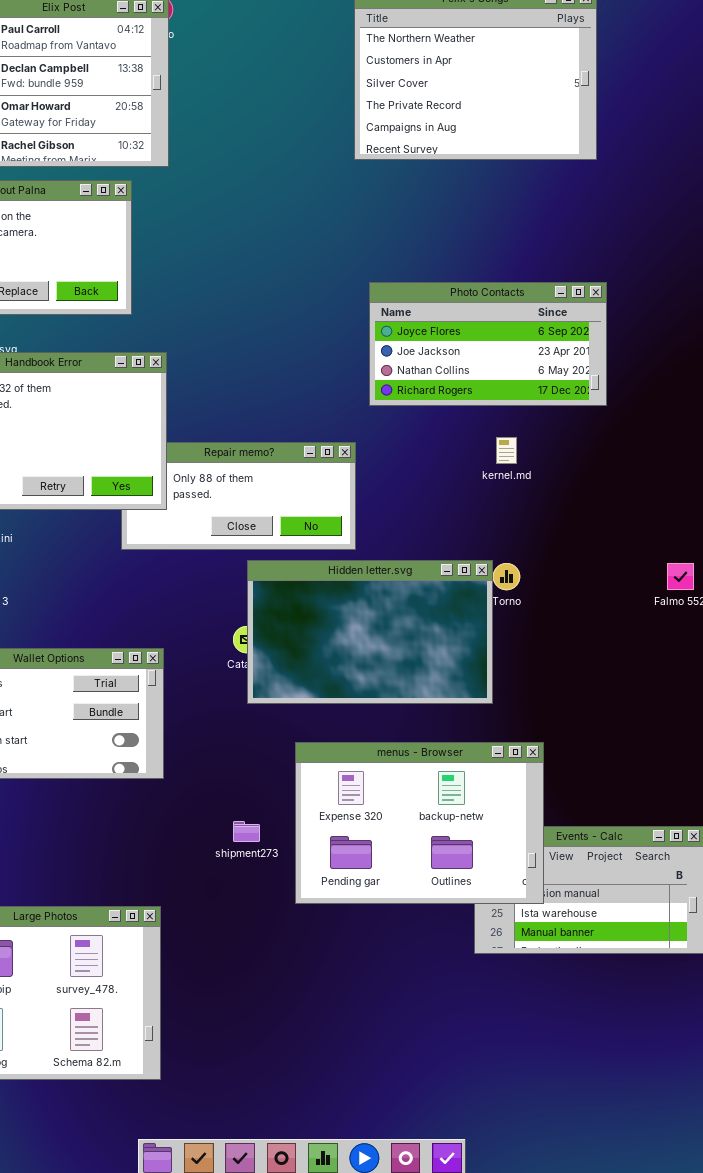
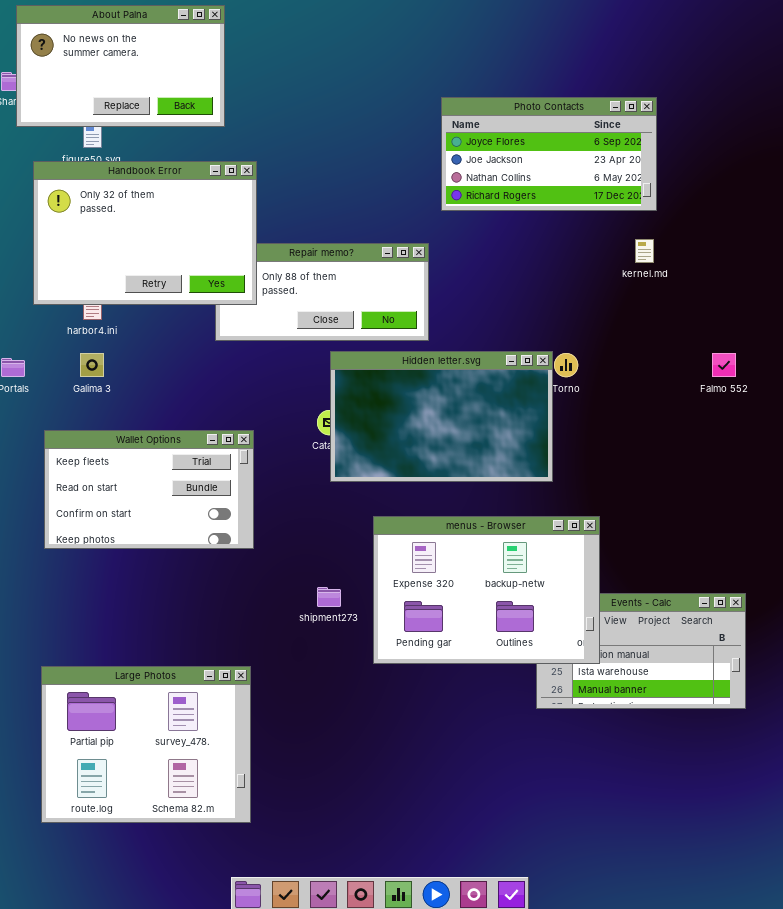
kernel.md: [496,437,517,464] -> [635,239,654,263], moved

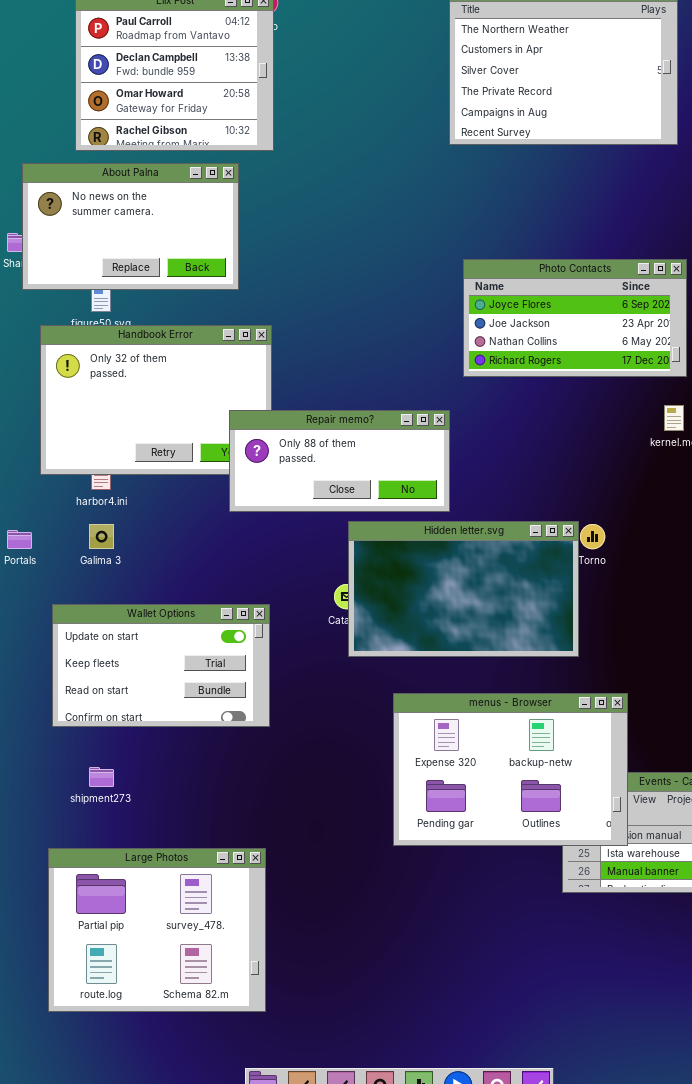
Repair memo?: [215,243,429,341] -> [229,410,450,512], raised
Wallet Options: [44,430,254,549] -> [52,604,270,727], scrolled up 1 row
shipment273: [317,587,341,607] -> [89,767,114,787], moved

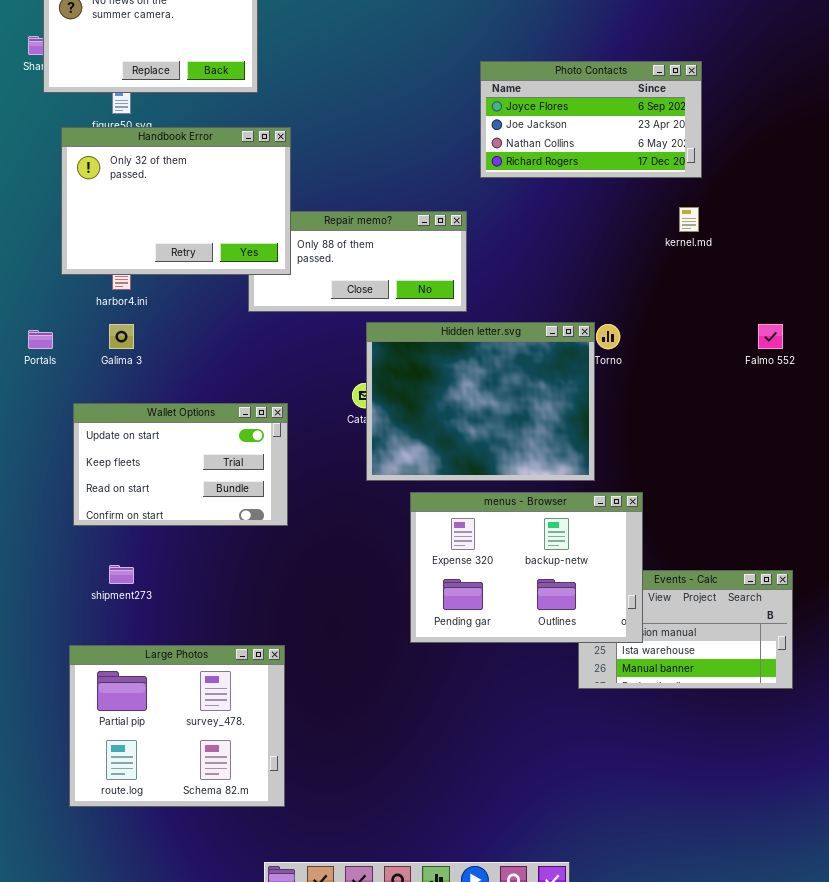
Handbook Error: [40,325,272,475] -> [61,127,291,275], raised
Hidden letter.svg: [348,521,579,657] -> [366,322,595,481], resized

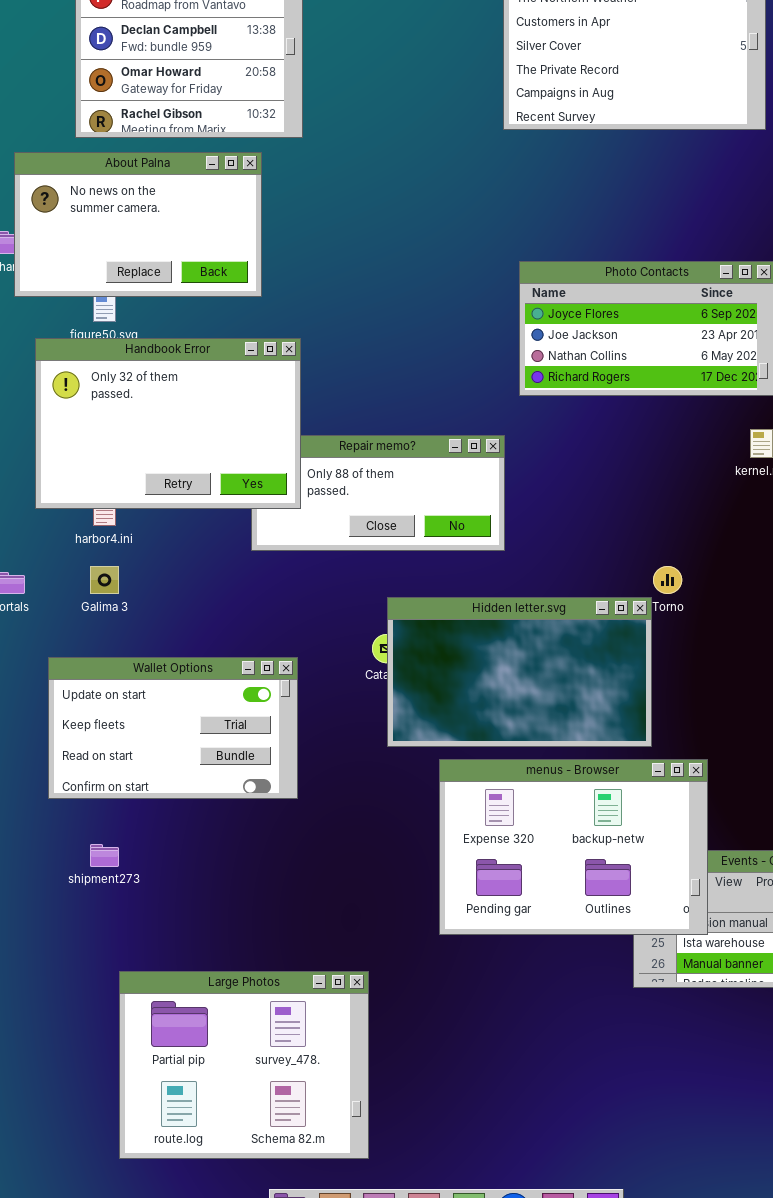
Hidden letter.svg: [366,322,595,481] -> [387,597,652,747], resized
Large Photos: [69,645,285,807] -> [119,971,369,1159], moved

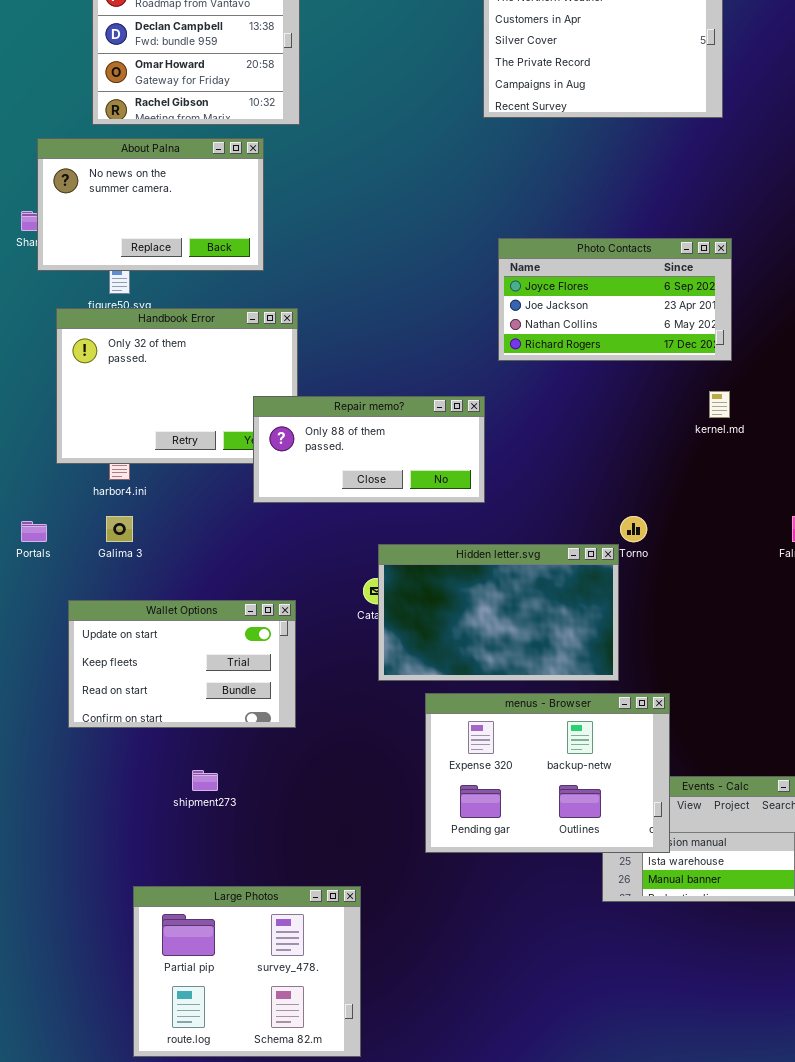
Repair memo?: [251,435,505,551] -> [253,396,485,503], raised
shipment273: [90,844,119,867] -> [192,770,218,791], moved

